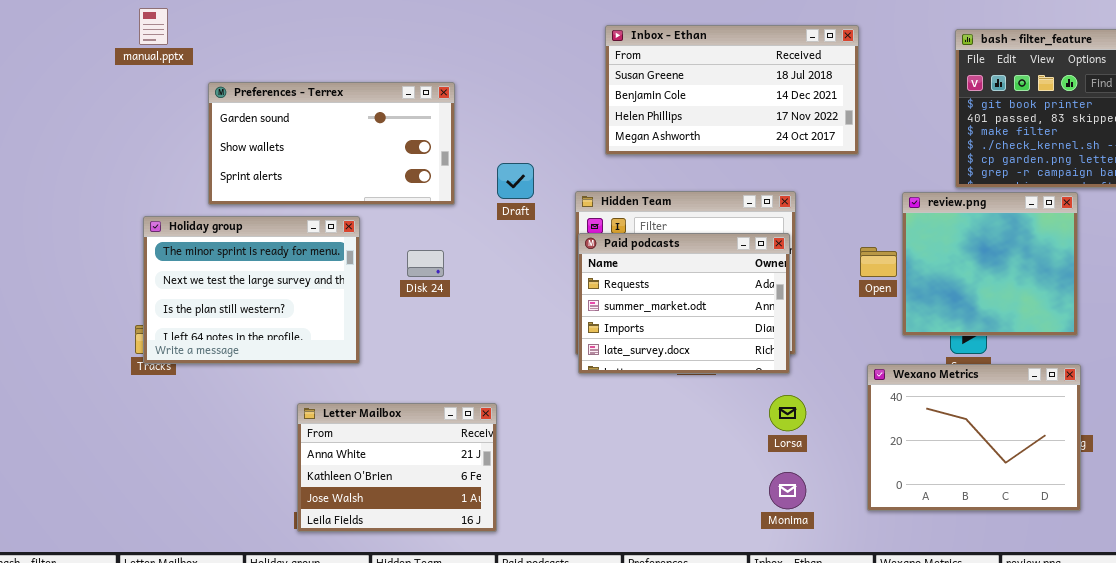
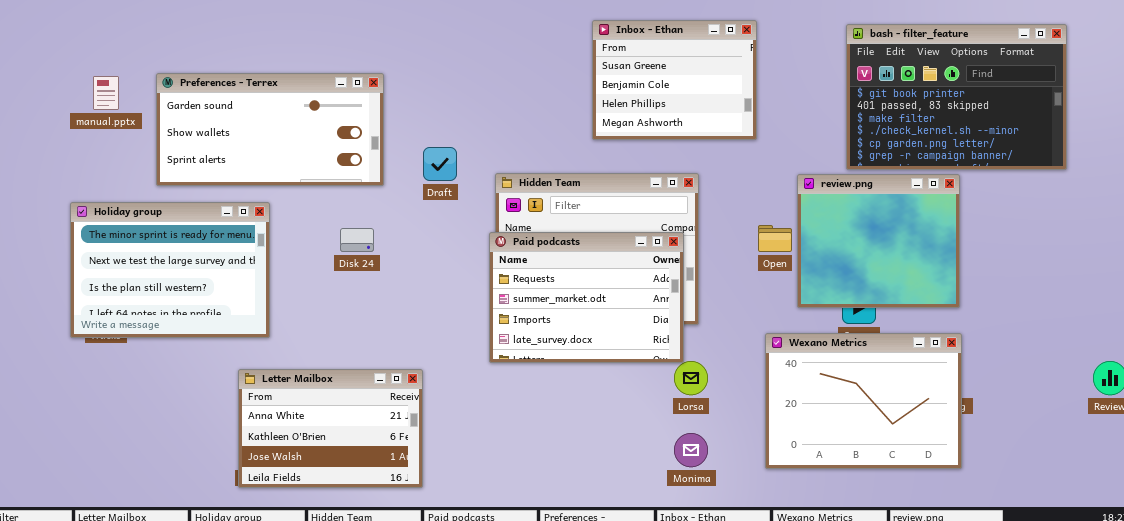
manual.pptx: [139,8,168,45] -> [93,76,119,110], moved
Inbox - Ethan: [605,25,859,155] -> [592,20,757,140], resized
Holiday group: [143,216,360,364] -> [70,202,270,338], moved
Paid podcasts: [578,233,790,374] -> [489,232,684,363], moved

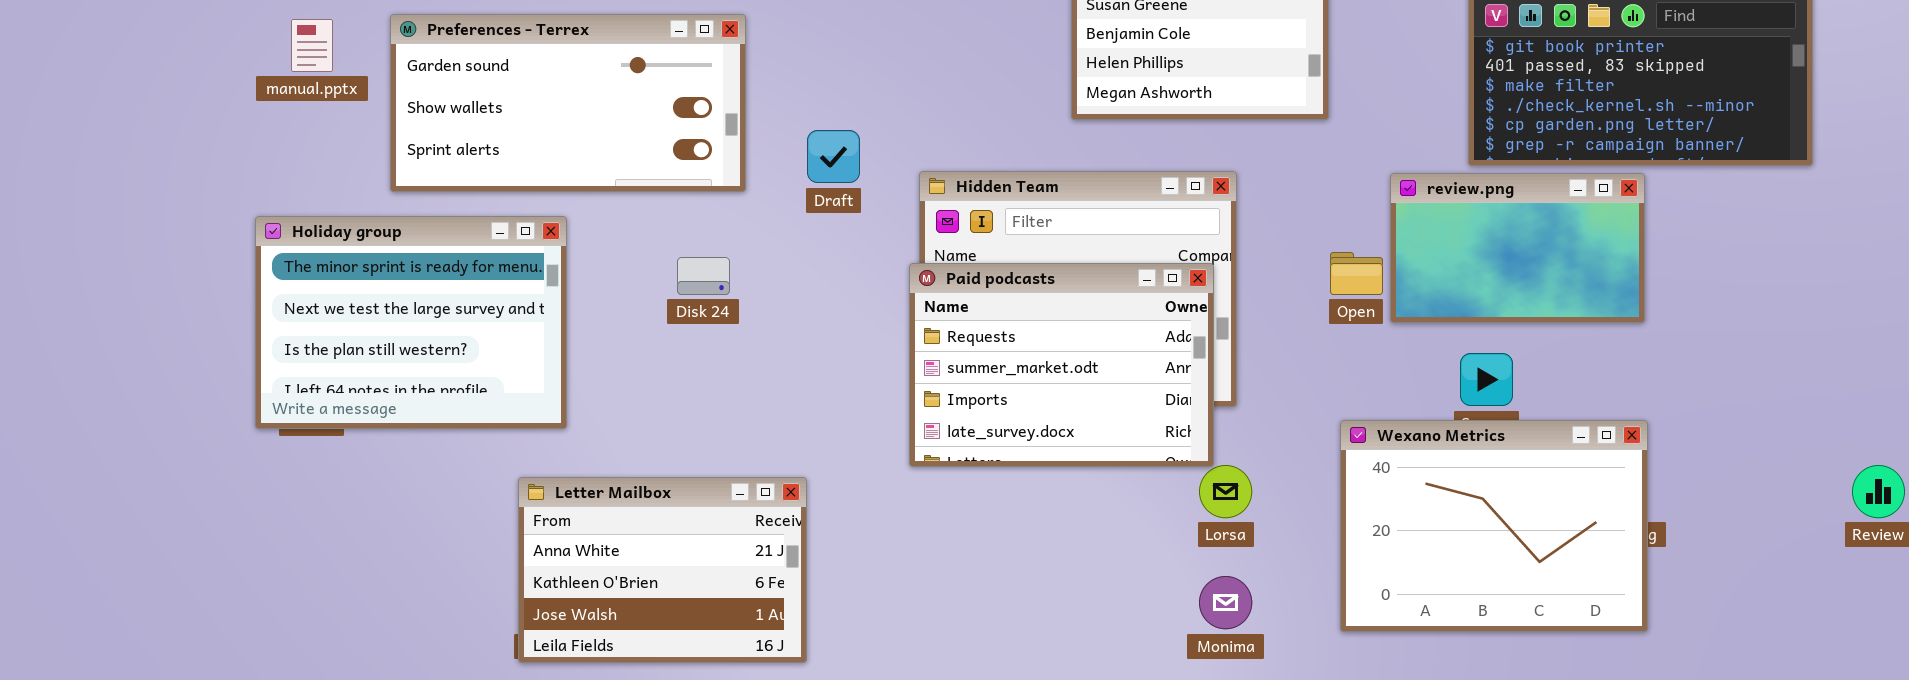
review.png: [797,174,960,308] -> [1390,173,1645,323], resized

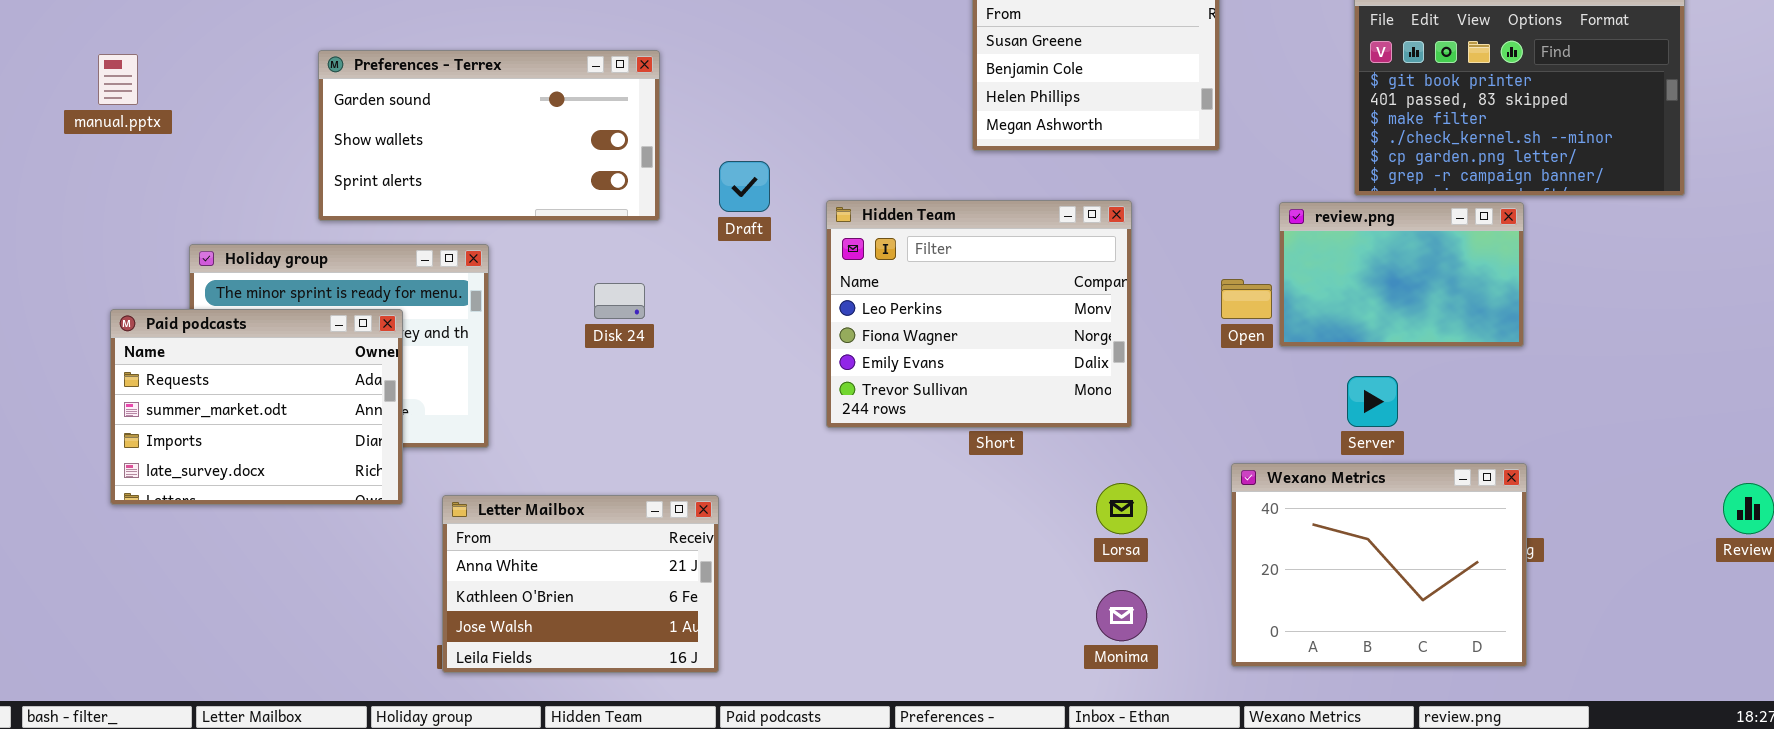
manual.pptx: [291,19,333,72] -> [98,54,138,105], moved
Paid podcasts: [909,263,1214,467] -> [110,309,403,505], moved
Wexano Metrics: [1340,420,1648,632] -> [1231,463,1527,667], moved

